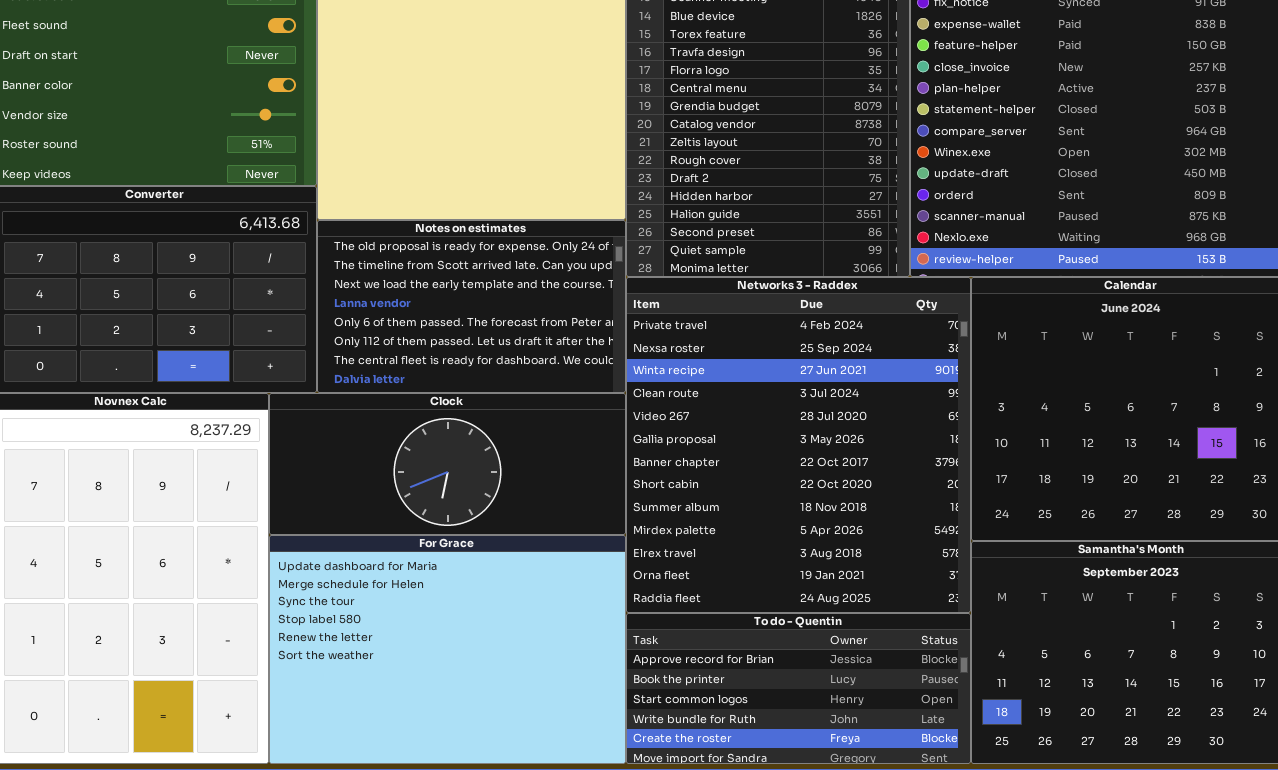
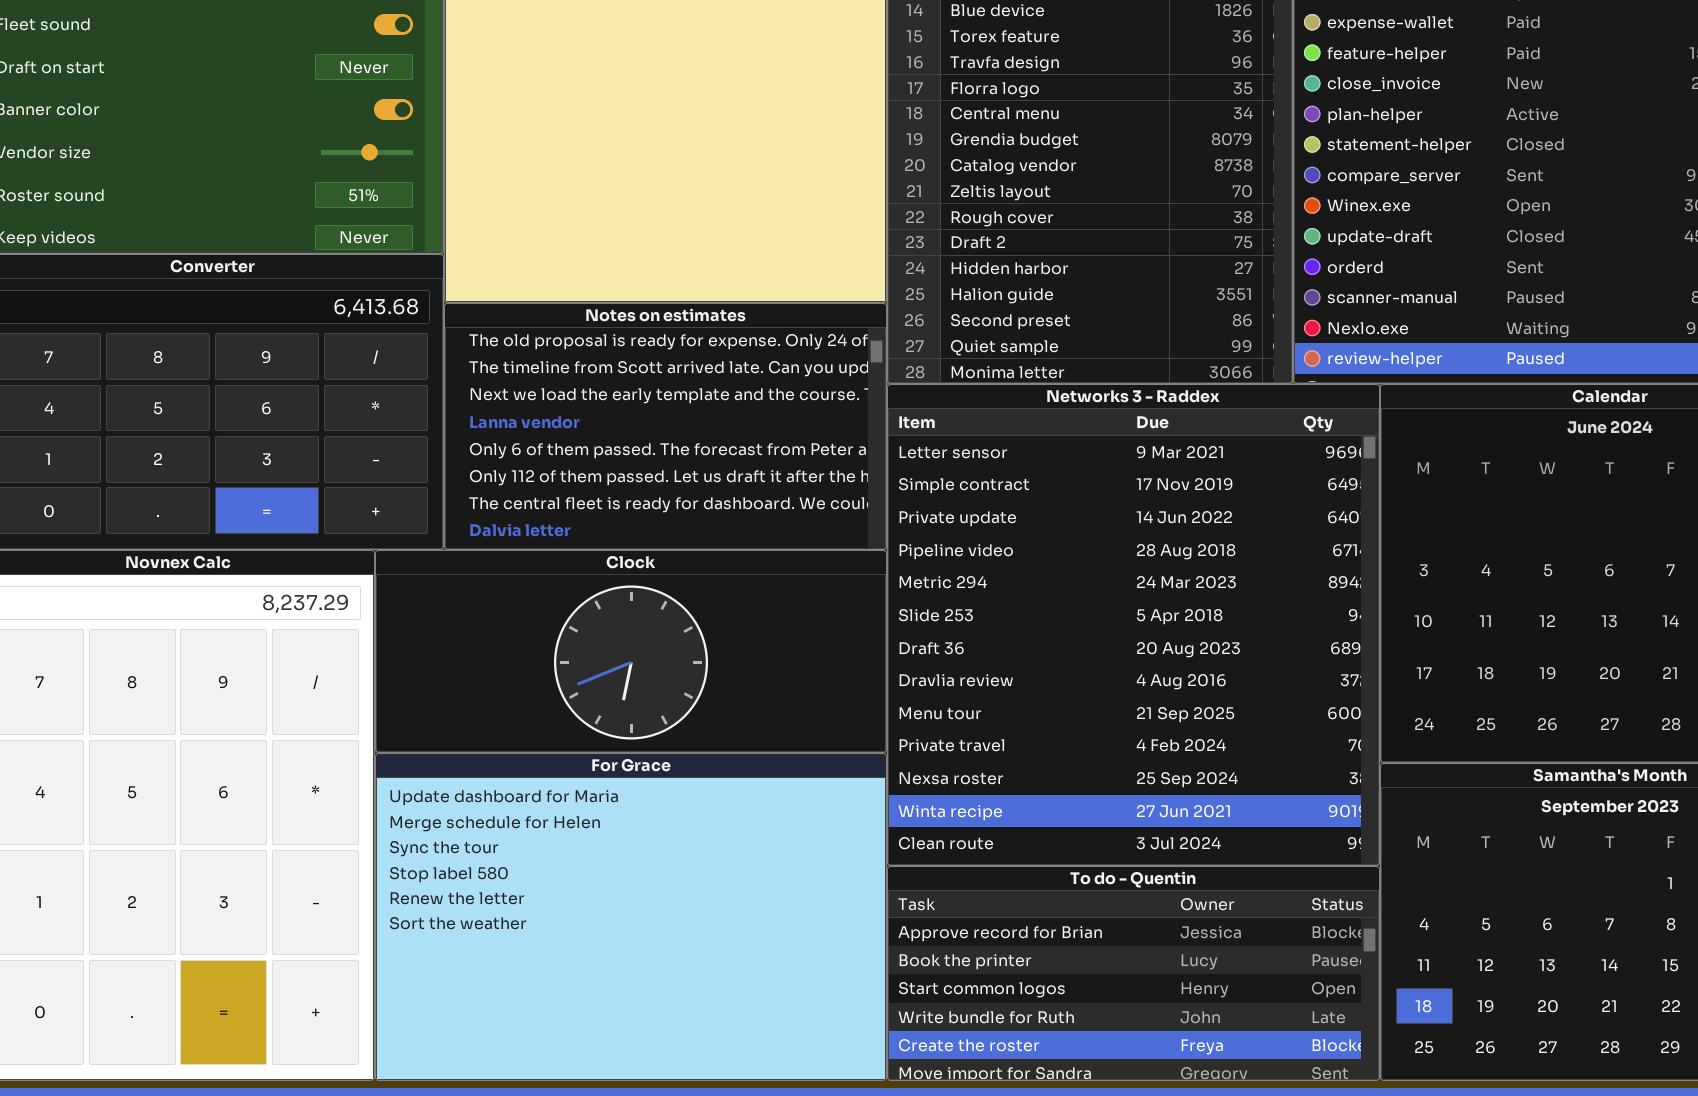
Networks 3 - Raddex: [626,277,971,613] -> [887,384,1380,866], scrolled up 9 rows

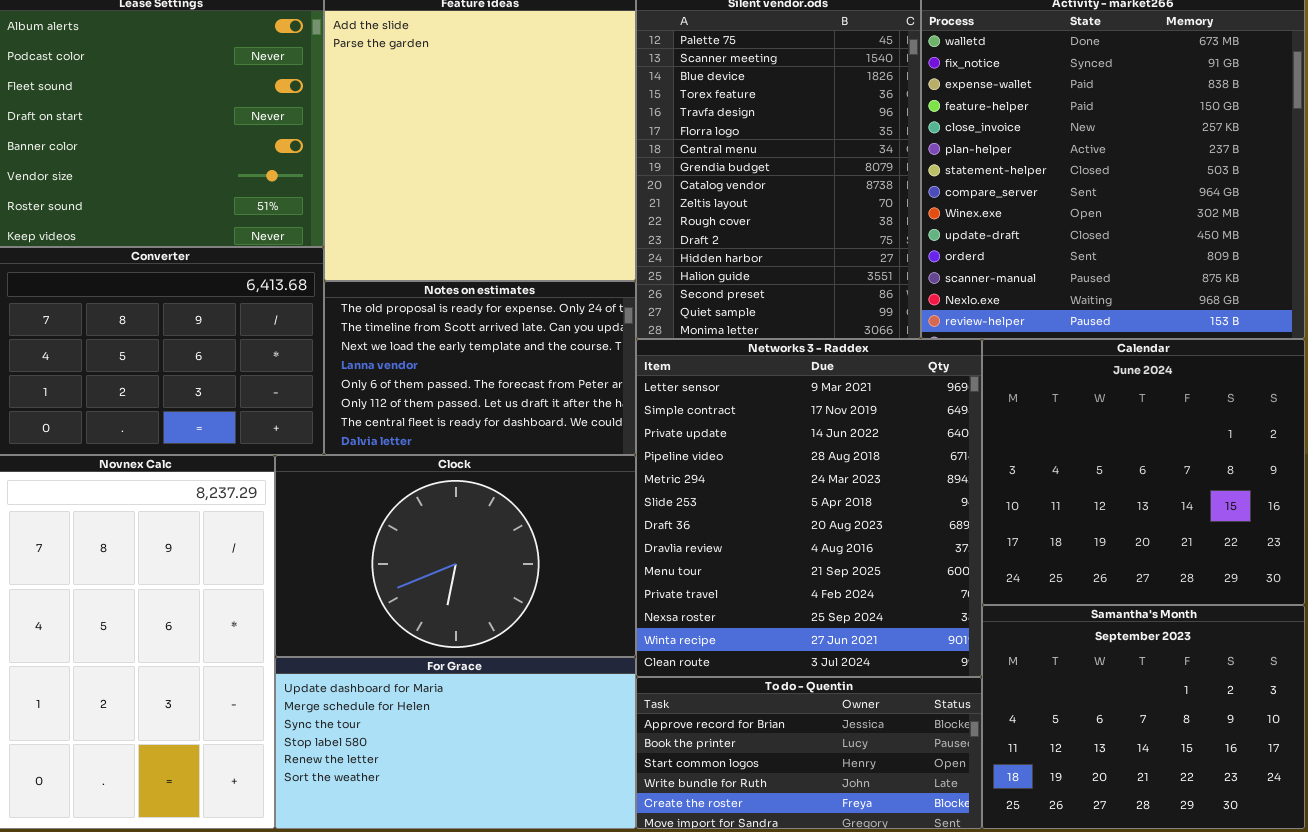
Clock: [375,550,887,753] -> [275,455,636,657], resized
For Grace: [375,753,887,1081] -> [275,657,636,829], resized

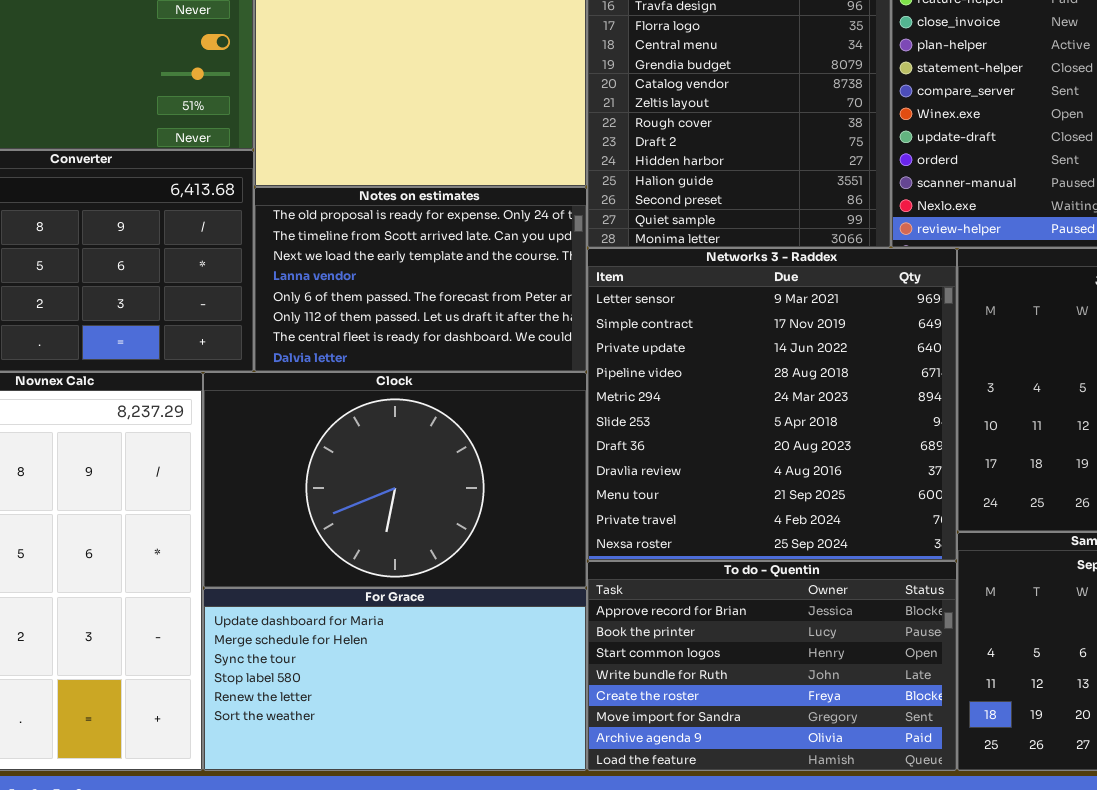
Networks 3 - Raddex: [636,339,982,677] -> [587,248,957,561], resized
To do - Quentin: [636,677,982,829] -> [587,561,957,771], resized

